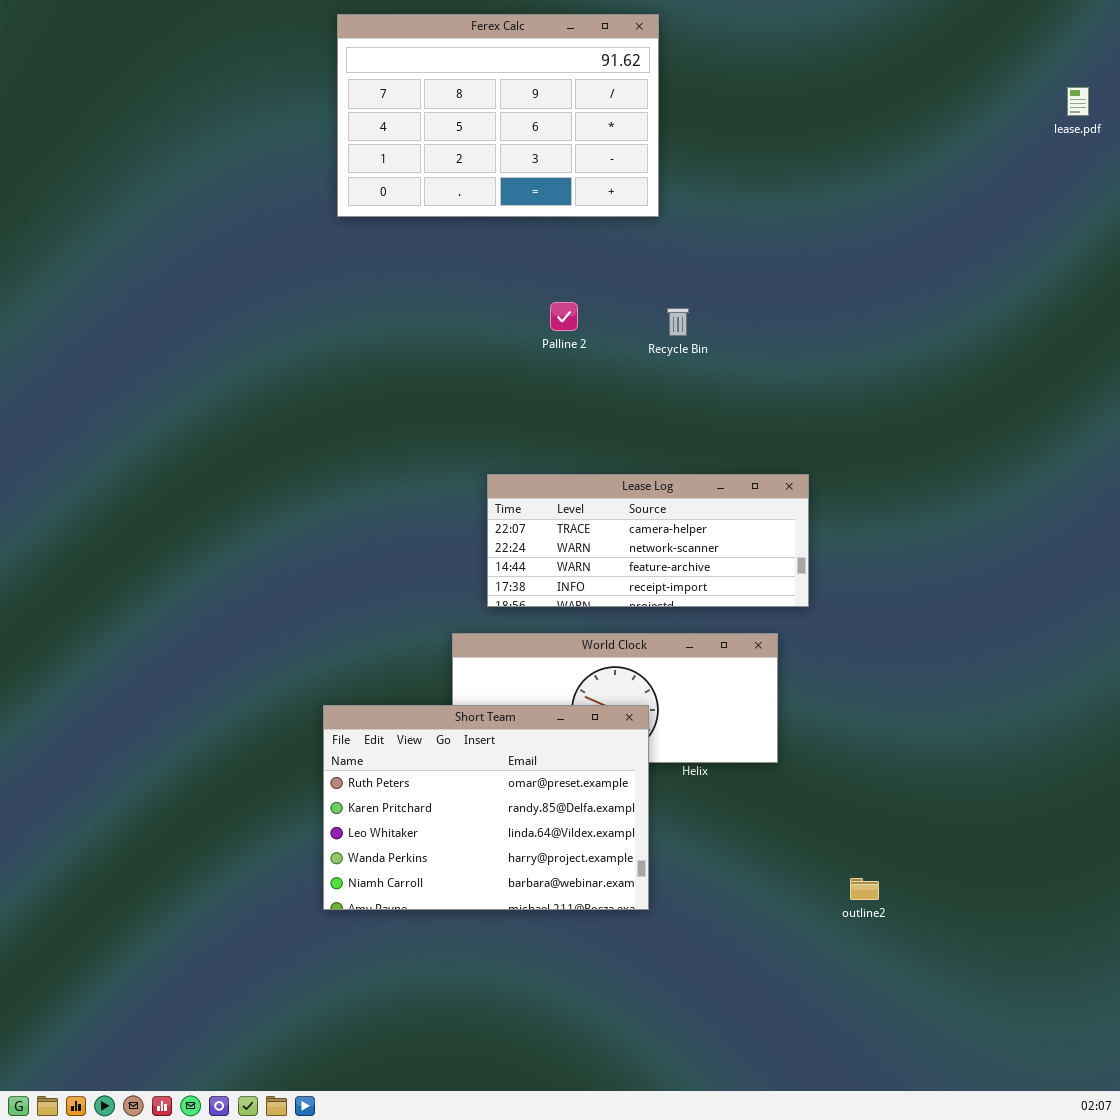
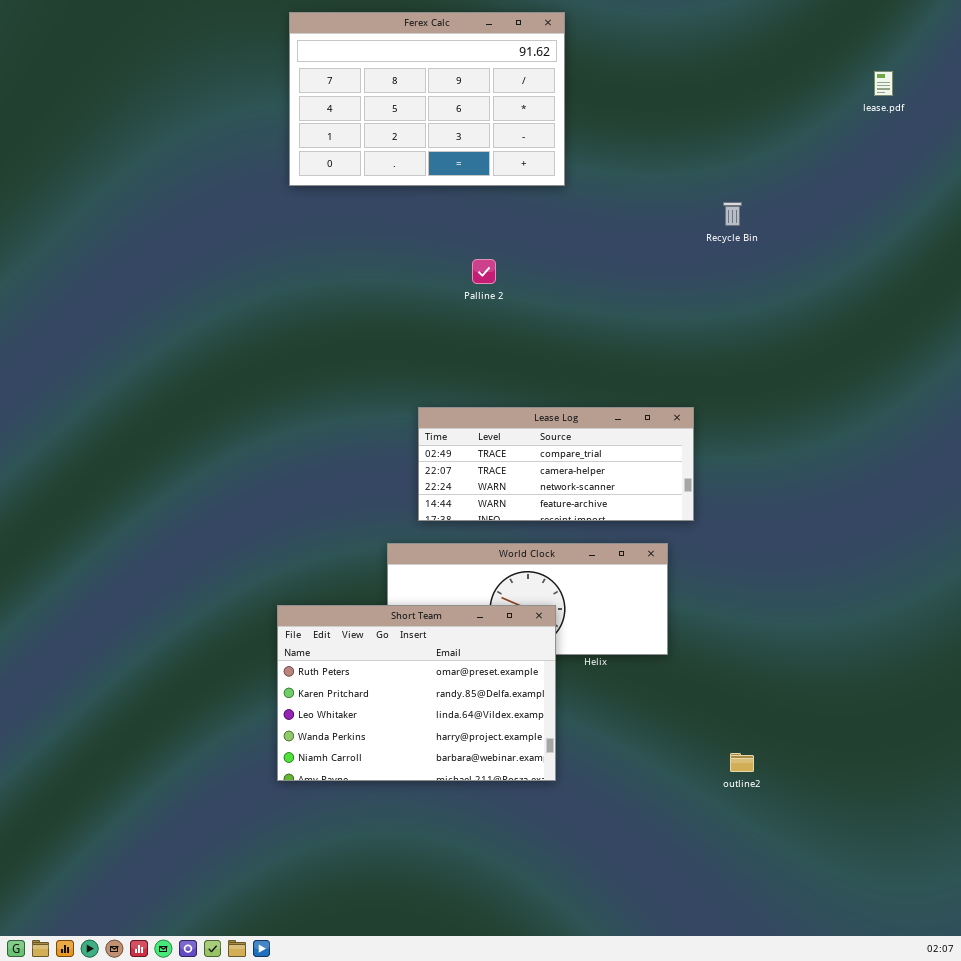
lease.pdf: [1067,87,1089,116] -> [874,71,893,96], moved
Recycle Bin: [667,308,689,336] -> [723,202,742,226], moved
Lease Log: [487,474,809,607] -> [418,407,694,521], scrolled up 1 row

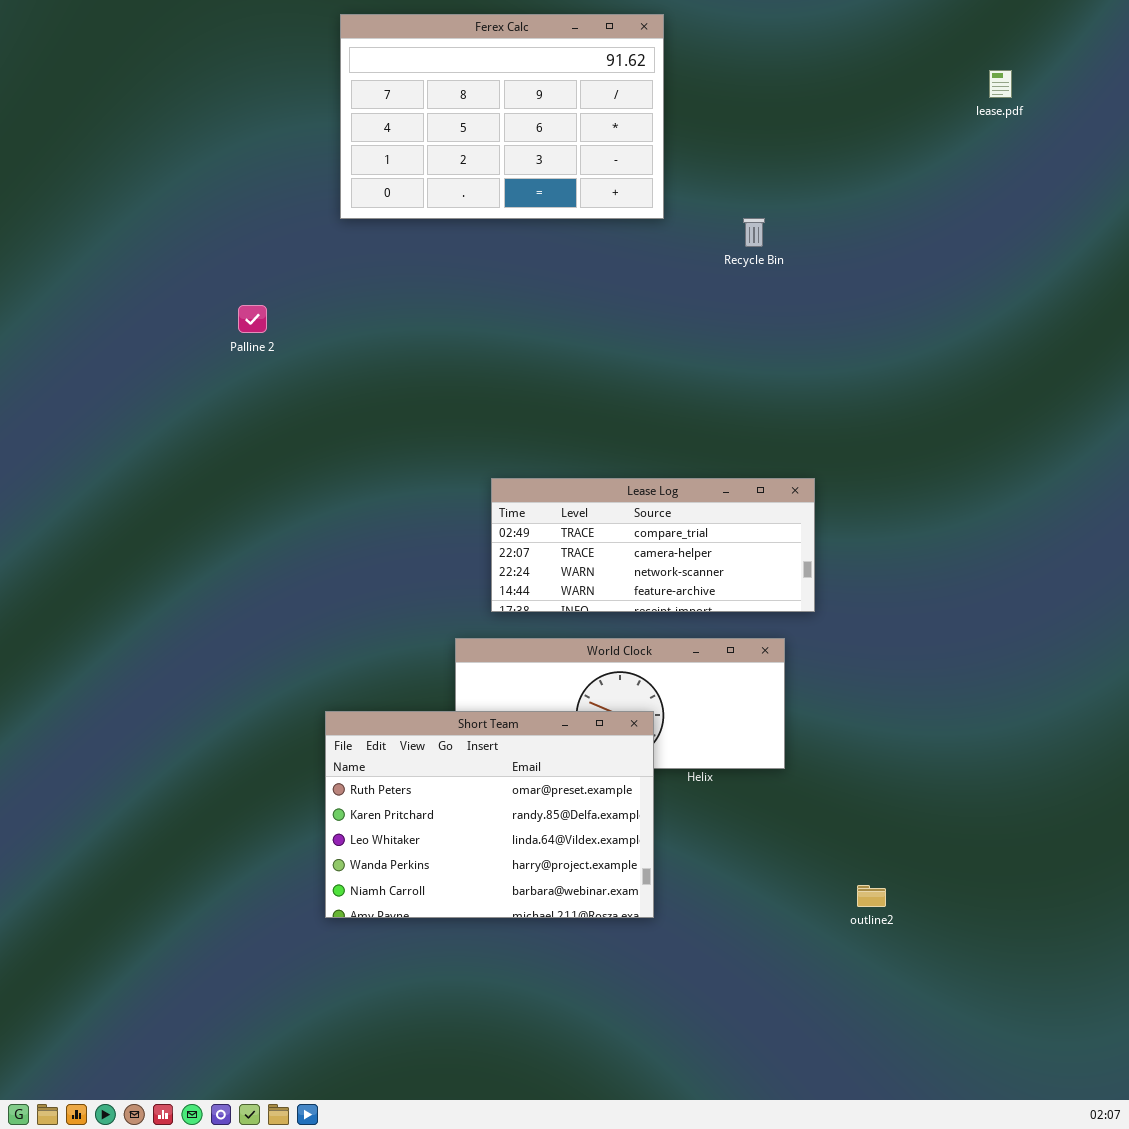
lease.pdf: [874,71,893,96] -> [989,70,1012,98], moved
Recycle Bin: [723,202,742,226] -> [743,218,765,247], moved
Palline 2: [472,259,496,284] -> [238,305,267,333], moved

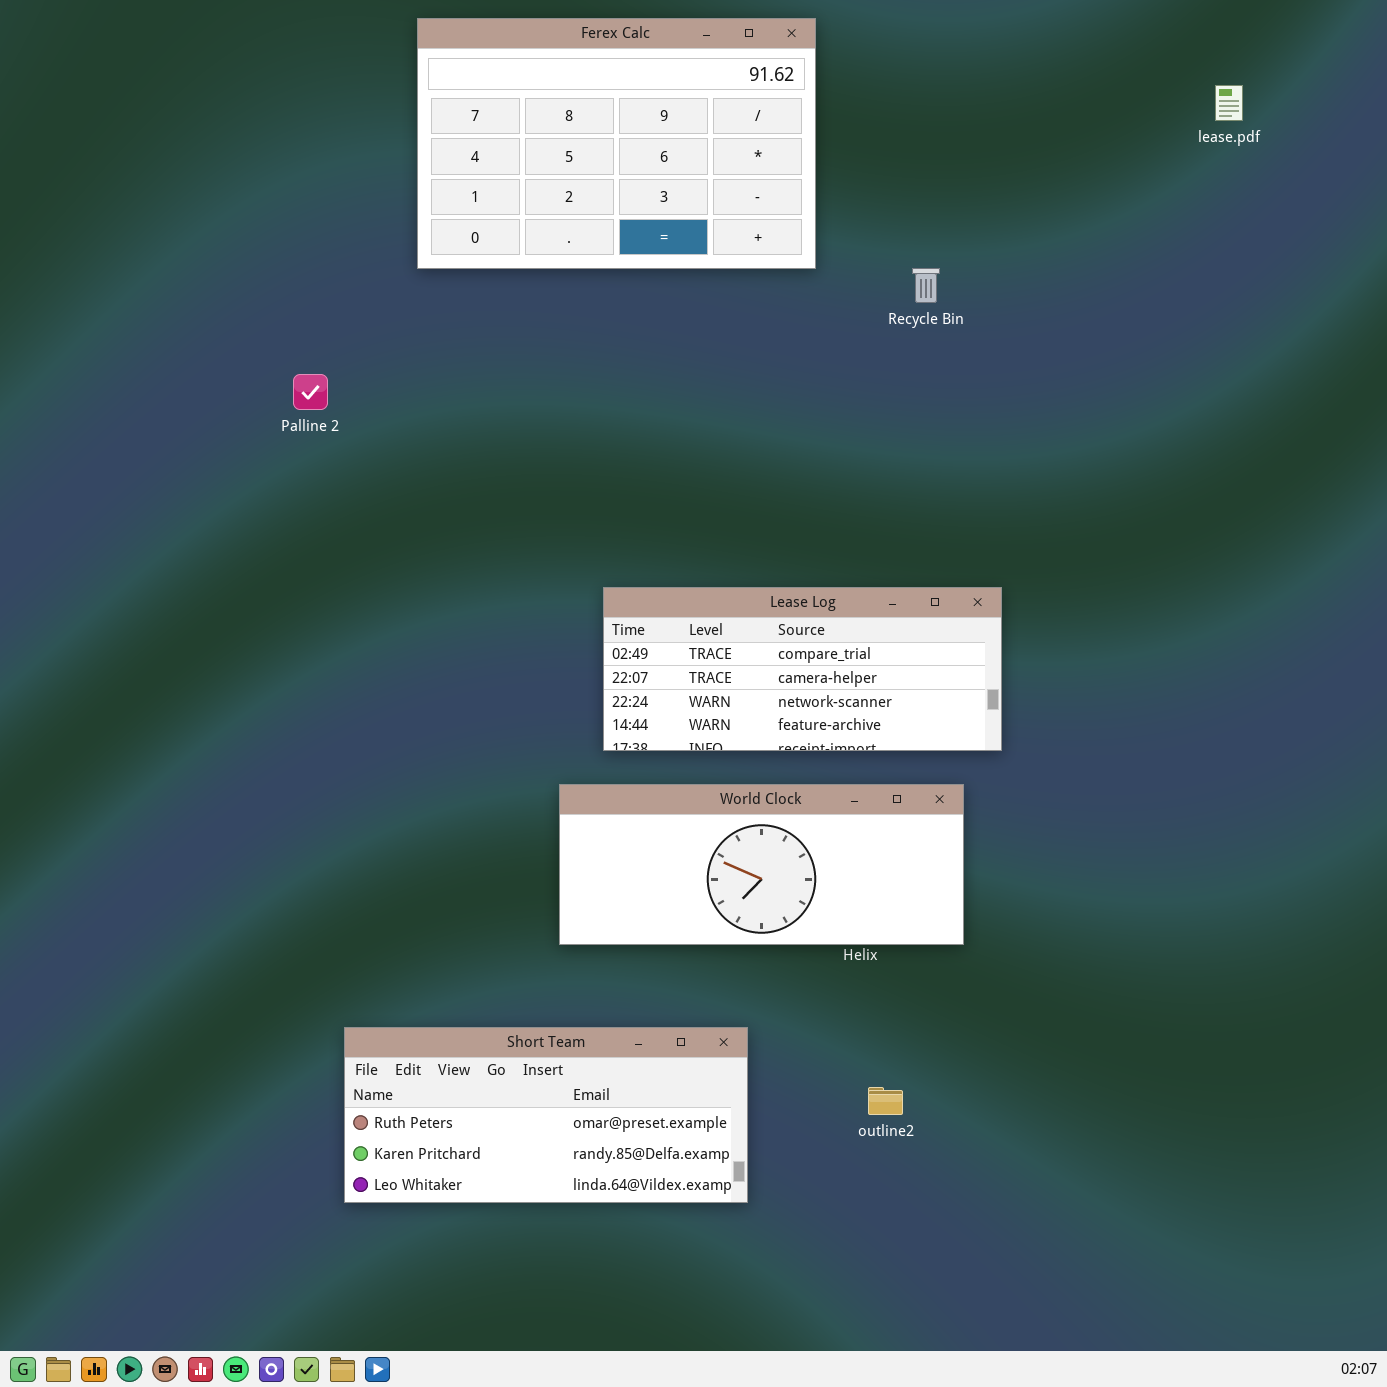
Short Team: [325,711,654,918] -> [344,1027,748,1203], moved, resized
outline2: [857,885,886,907] -> [868,1087,903,1115], moved

